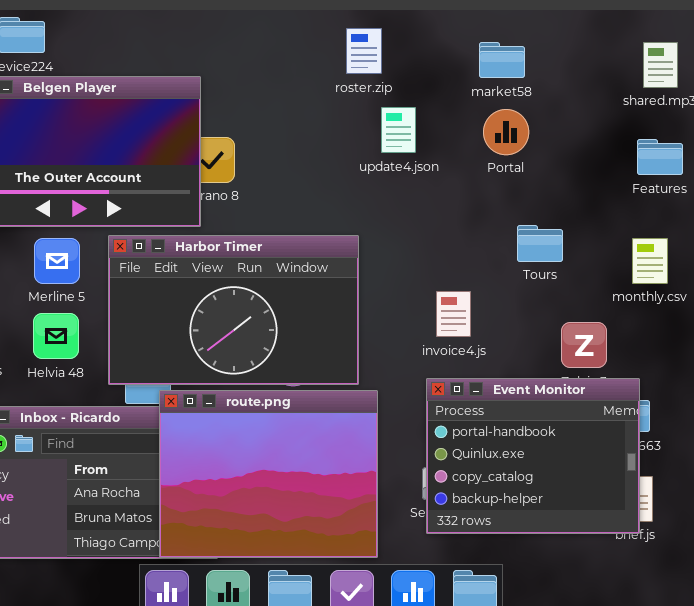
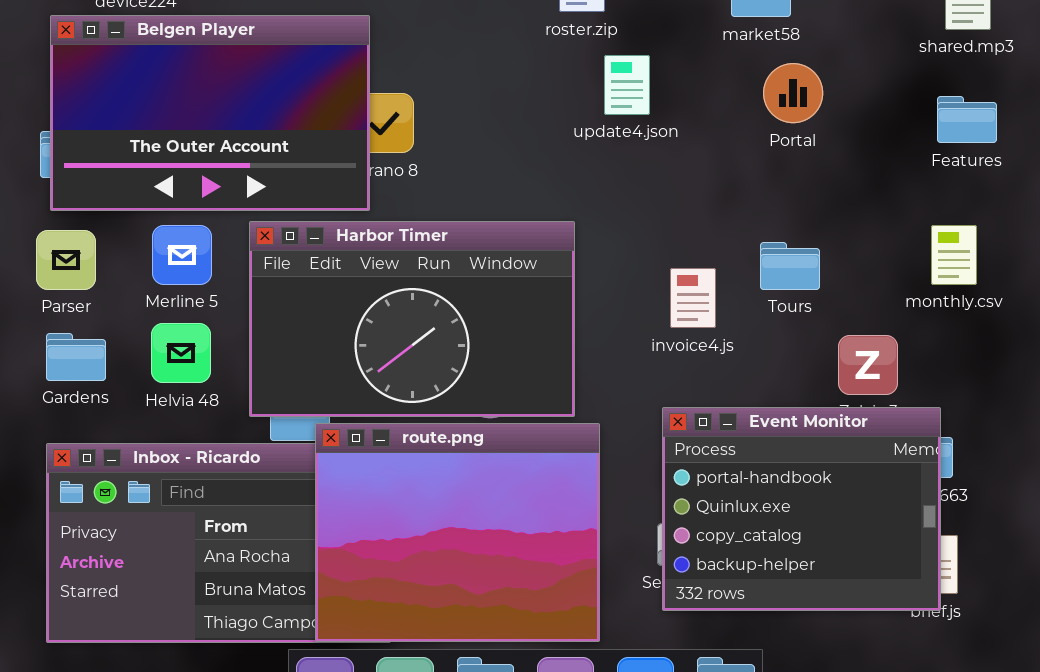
Portal: [483,109,529,155] -> [763,63,823,123], moved
Tours: [517,225,563,262] -> [760,242,820,290], moved
invoice4.js: [436,291,471,337] -> [670,268,716,328], moved

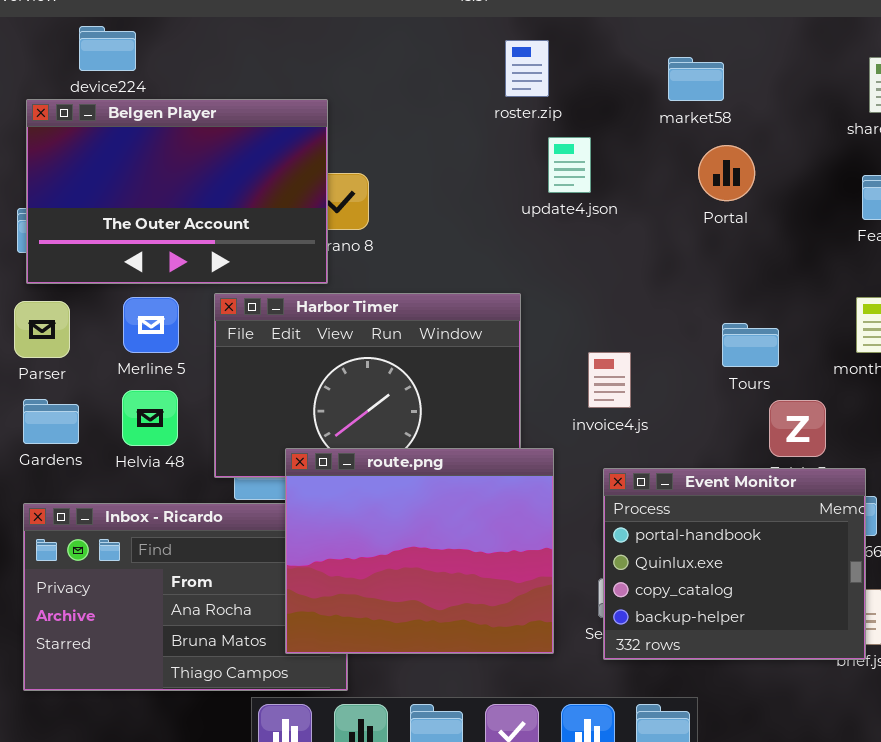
Tours: [760,242,820,290] -> [722,323,779,367], moved
invoice4.js: [670,268,716,328] -> [588,352,631,408], moved
route.png: [315,423,600,642] -> [285,448,554,654], moved

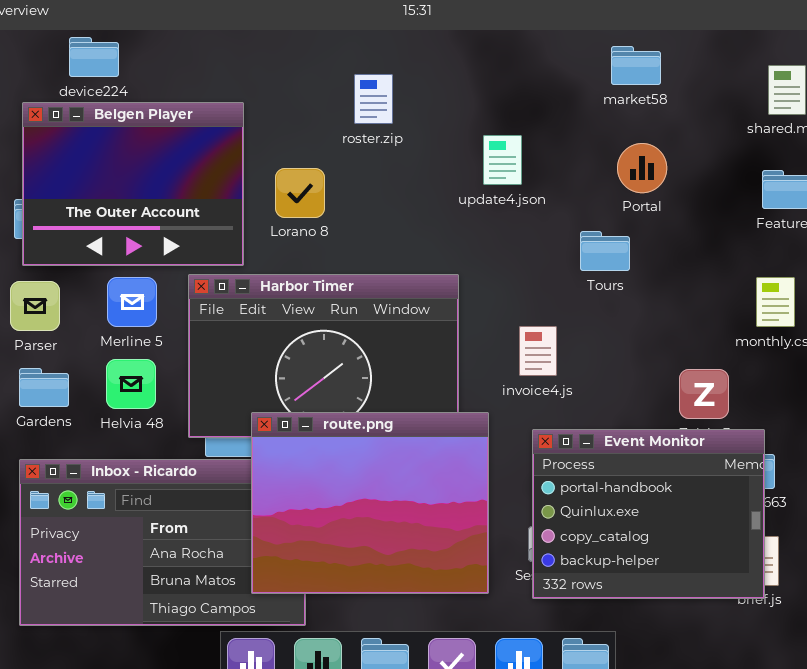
roster.zip: [505,40,549,97] -> [354,74,393,124], moved
market58: [668,57,724,101] -> [611,46,661,85], moved
Belgen Player: [26,99,328,284] -> [22,102,244,266], resized
Tours: [722,323,779,367] -> [580,231,630,271], moved

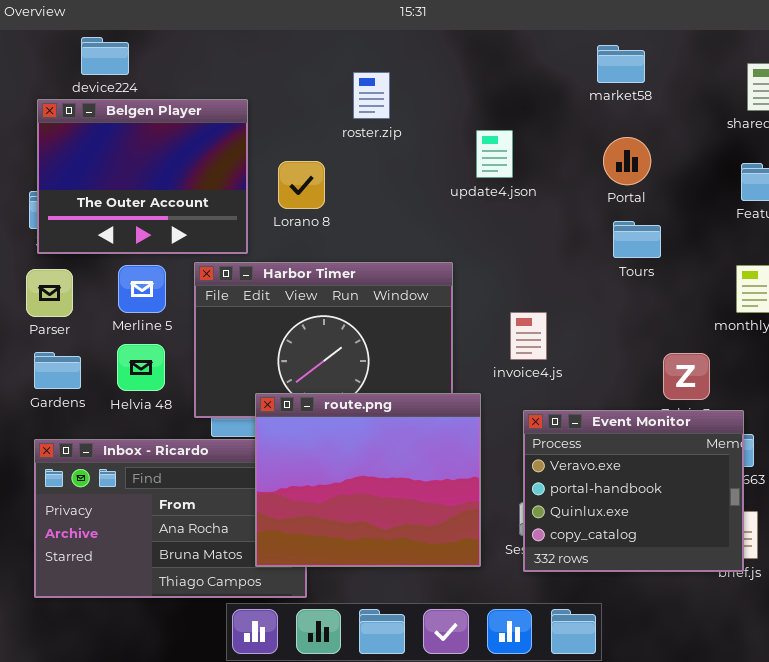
Tours: [580,231,630,271] -> [613,221,661,258], moved
Event Monitor: [532,429,765,599] -> [523,410,744,572], scrolled up 1 row

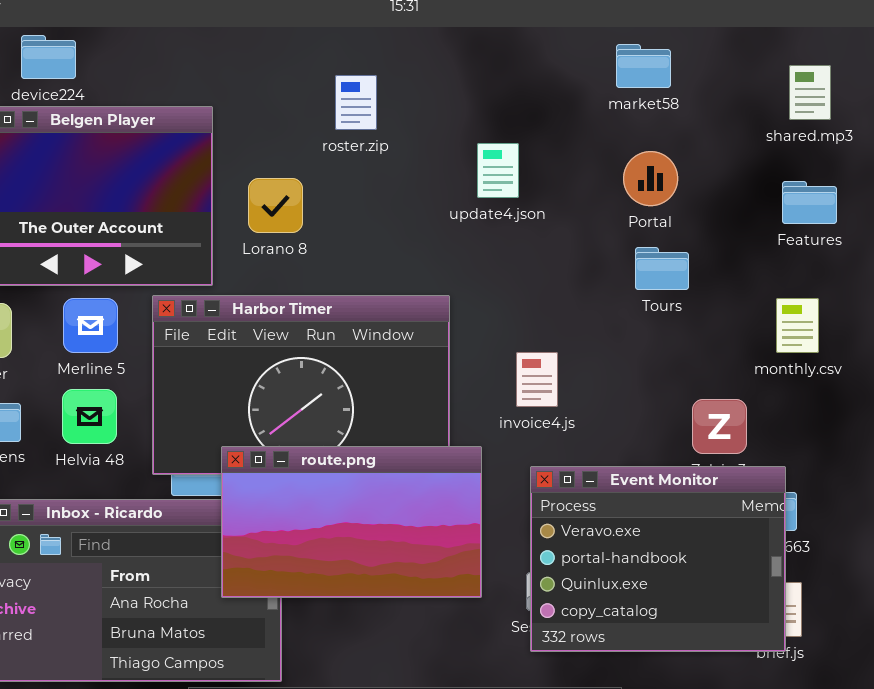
route.png: [255,393,481,567] -> [221,446,482,598], resized

